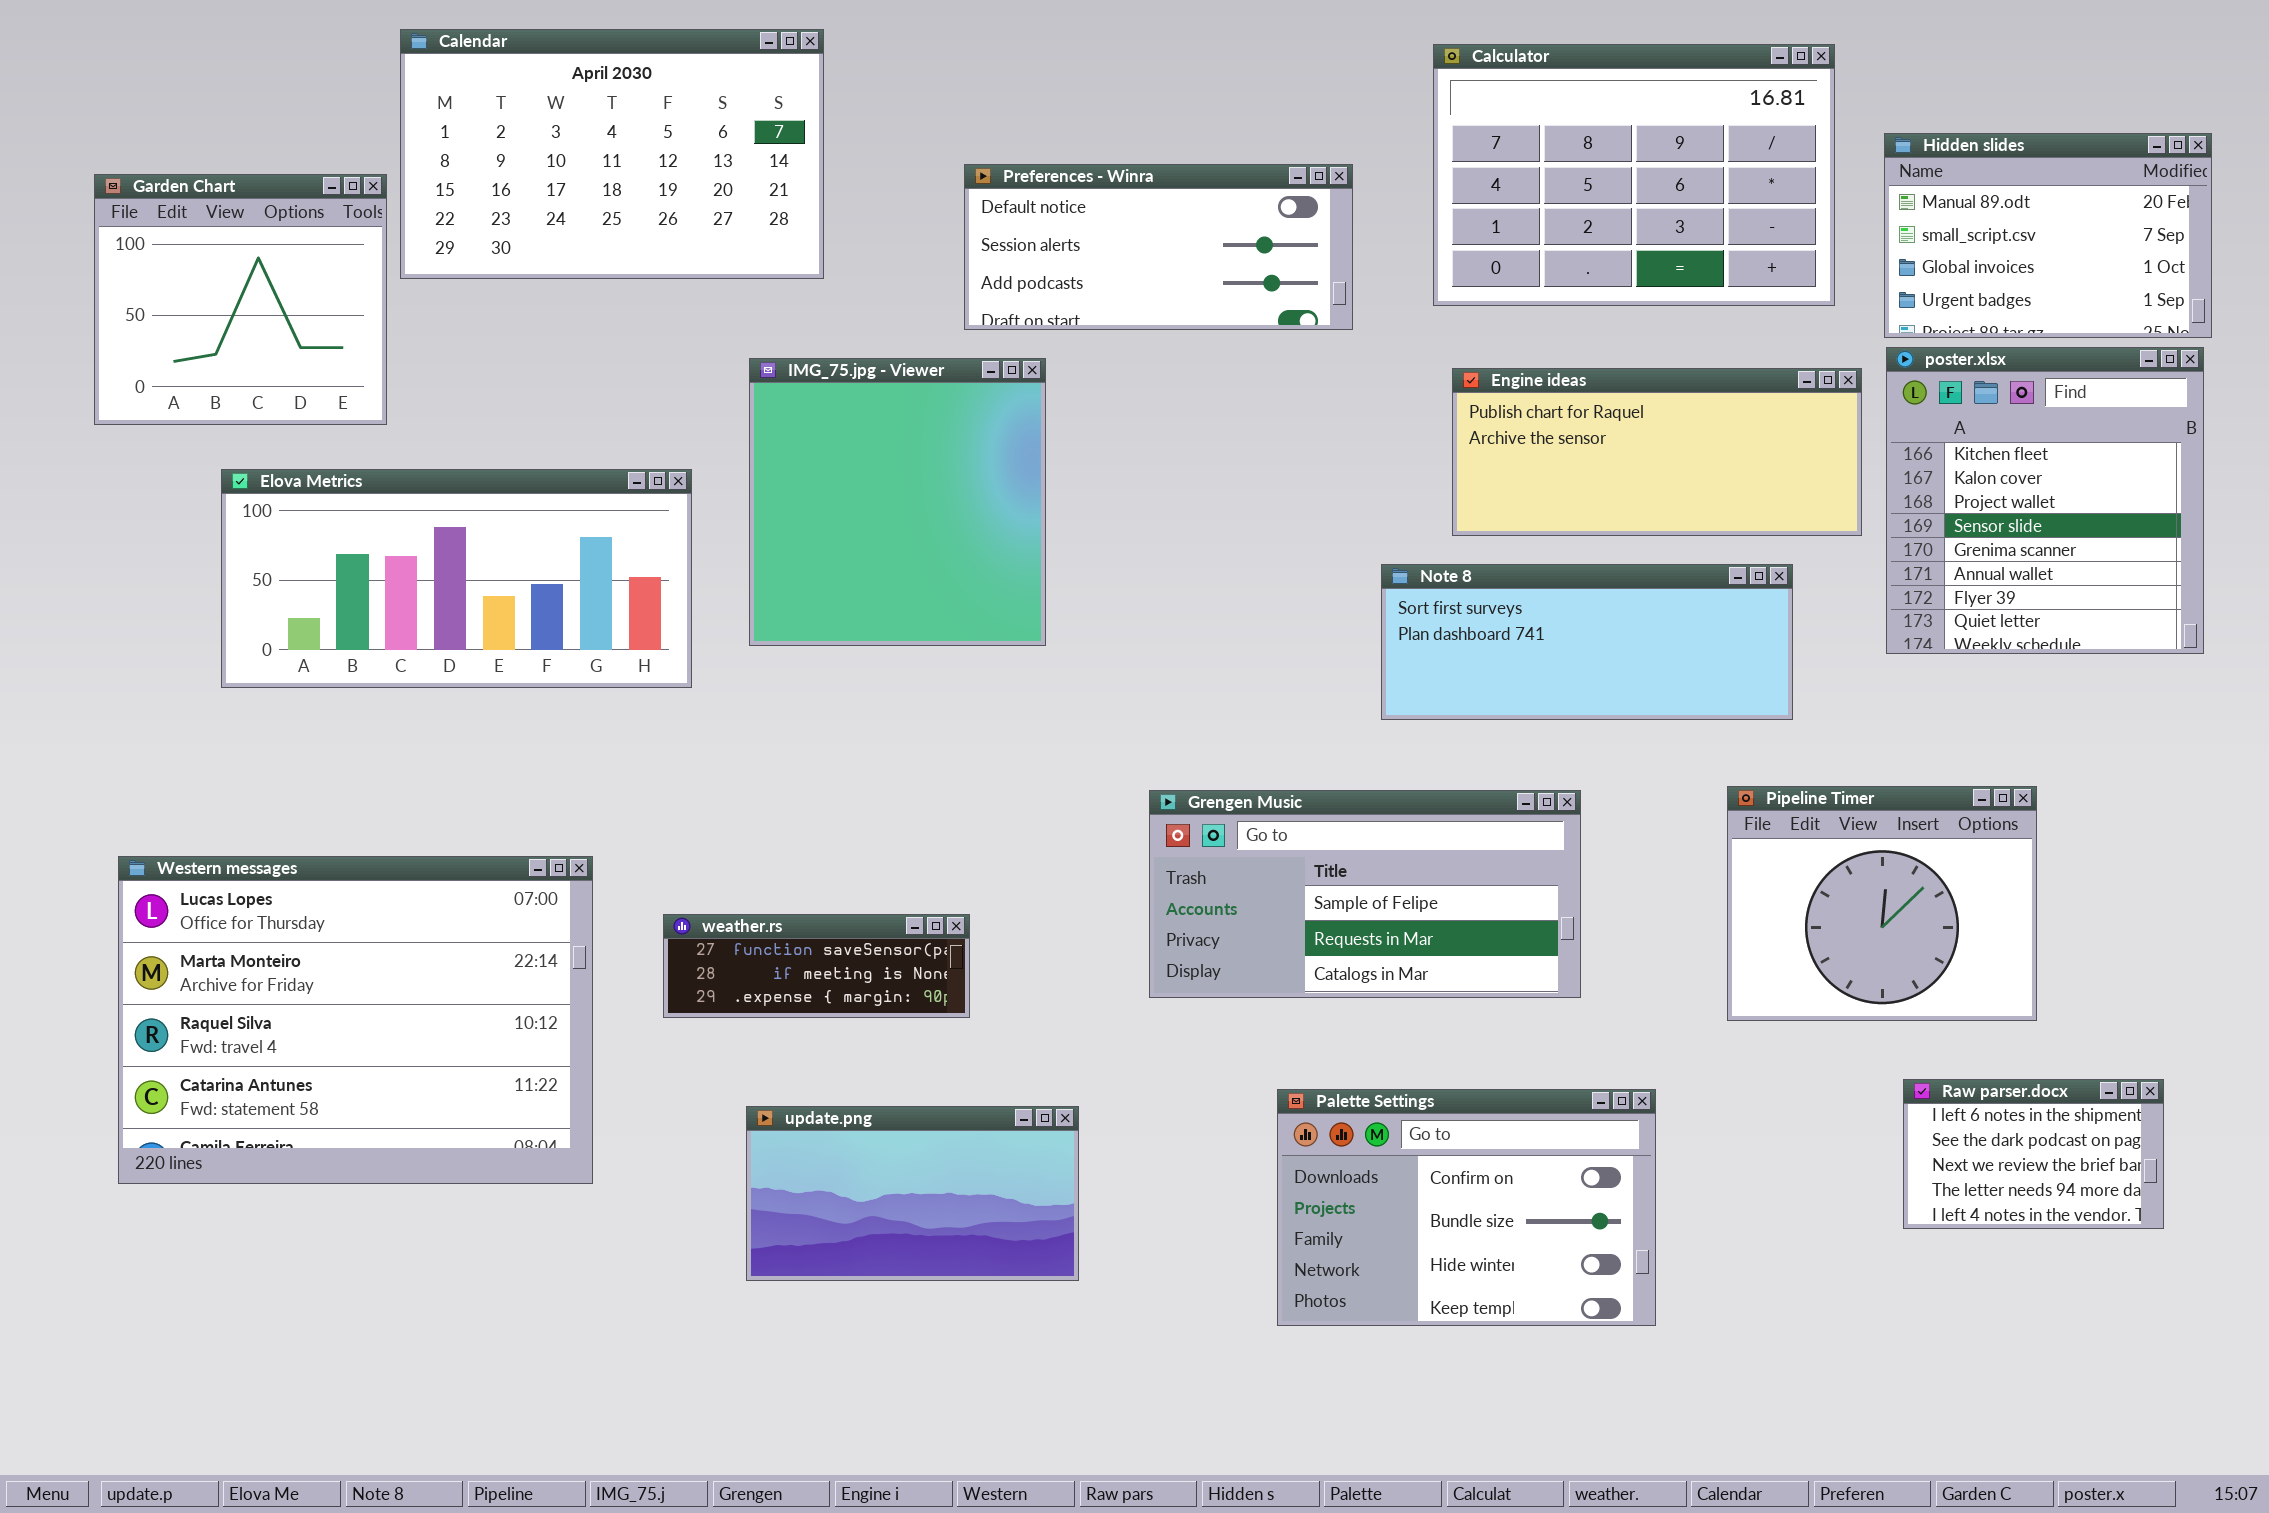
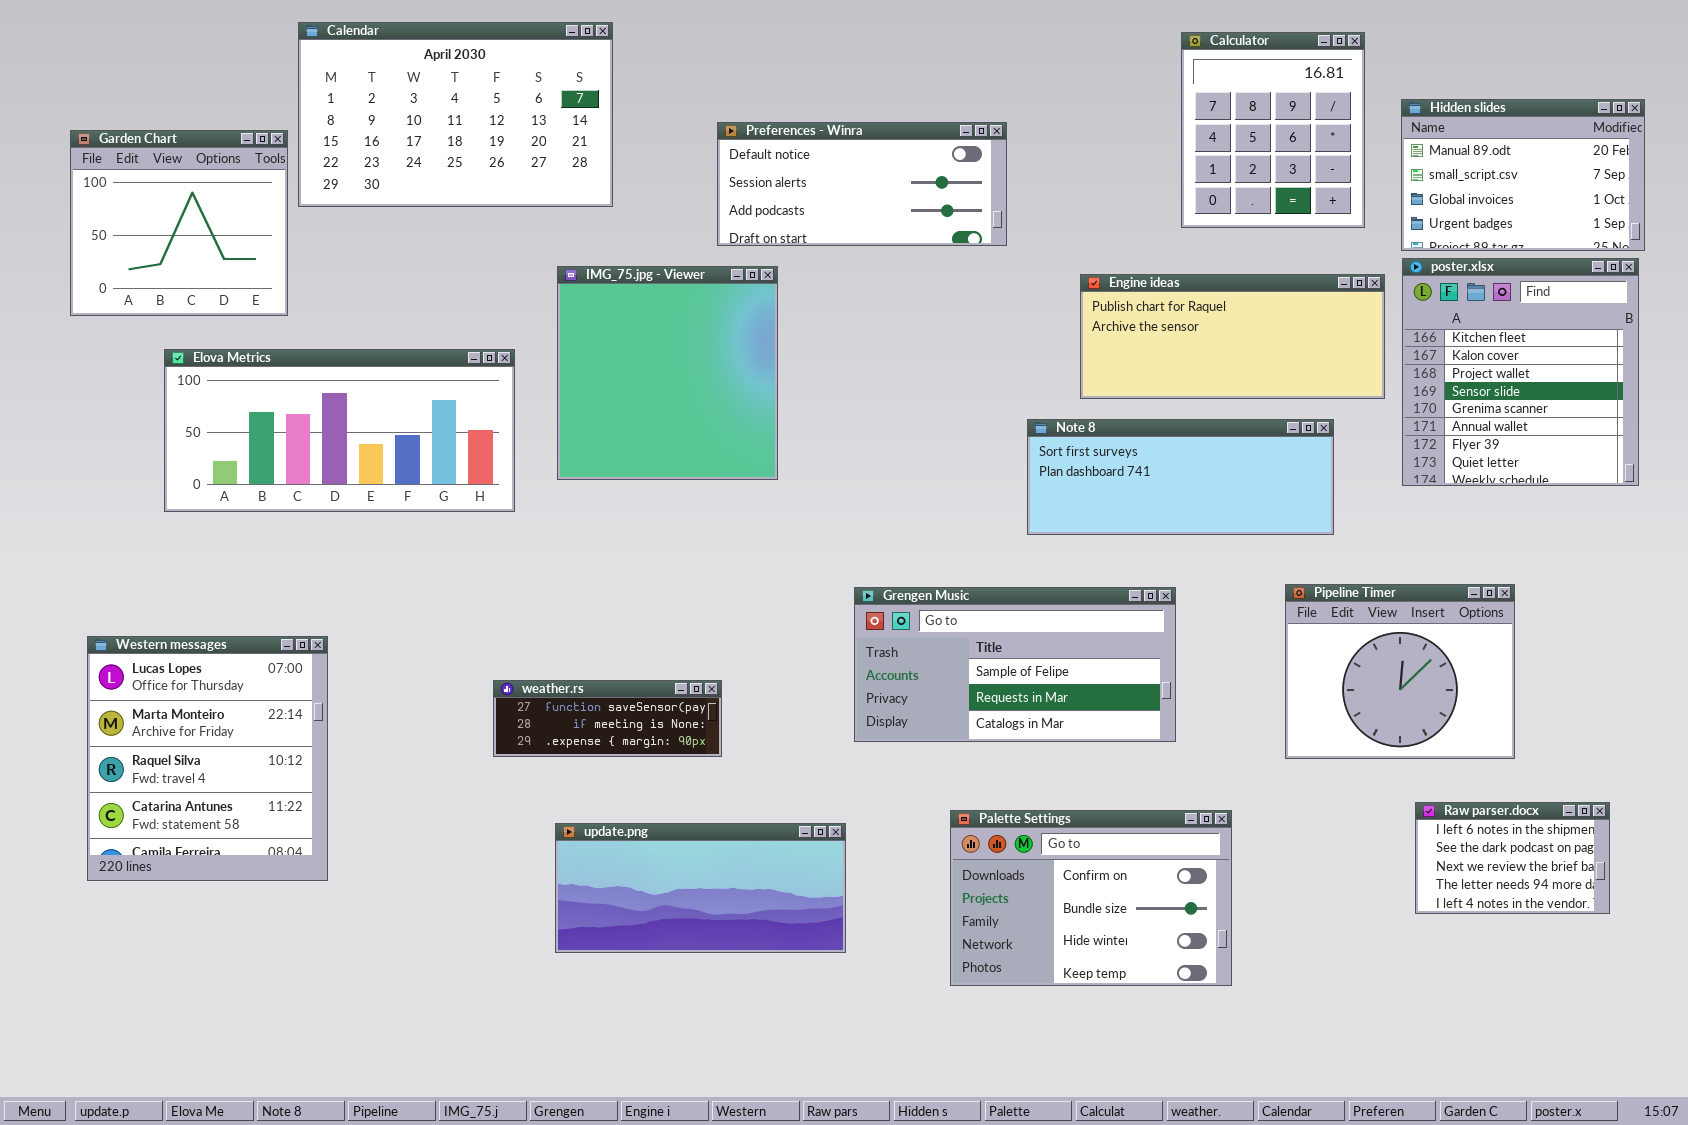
Calculator: [1433,44,1835,306] -> [1181,32,1365,228], resized
Western messages: [118,856,593,1184] -> [87,636,328,881], resized
update.png: [746,1106,1079,1281] -> [555,823,846,953], resized

